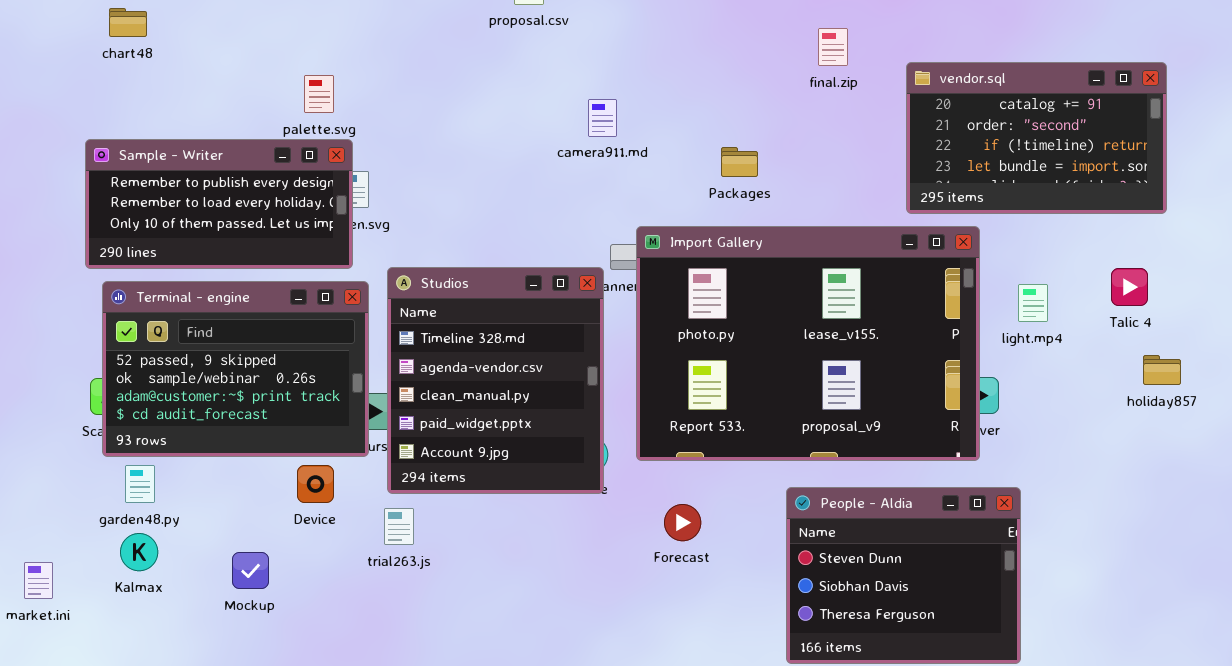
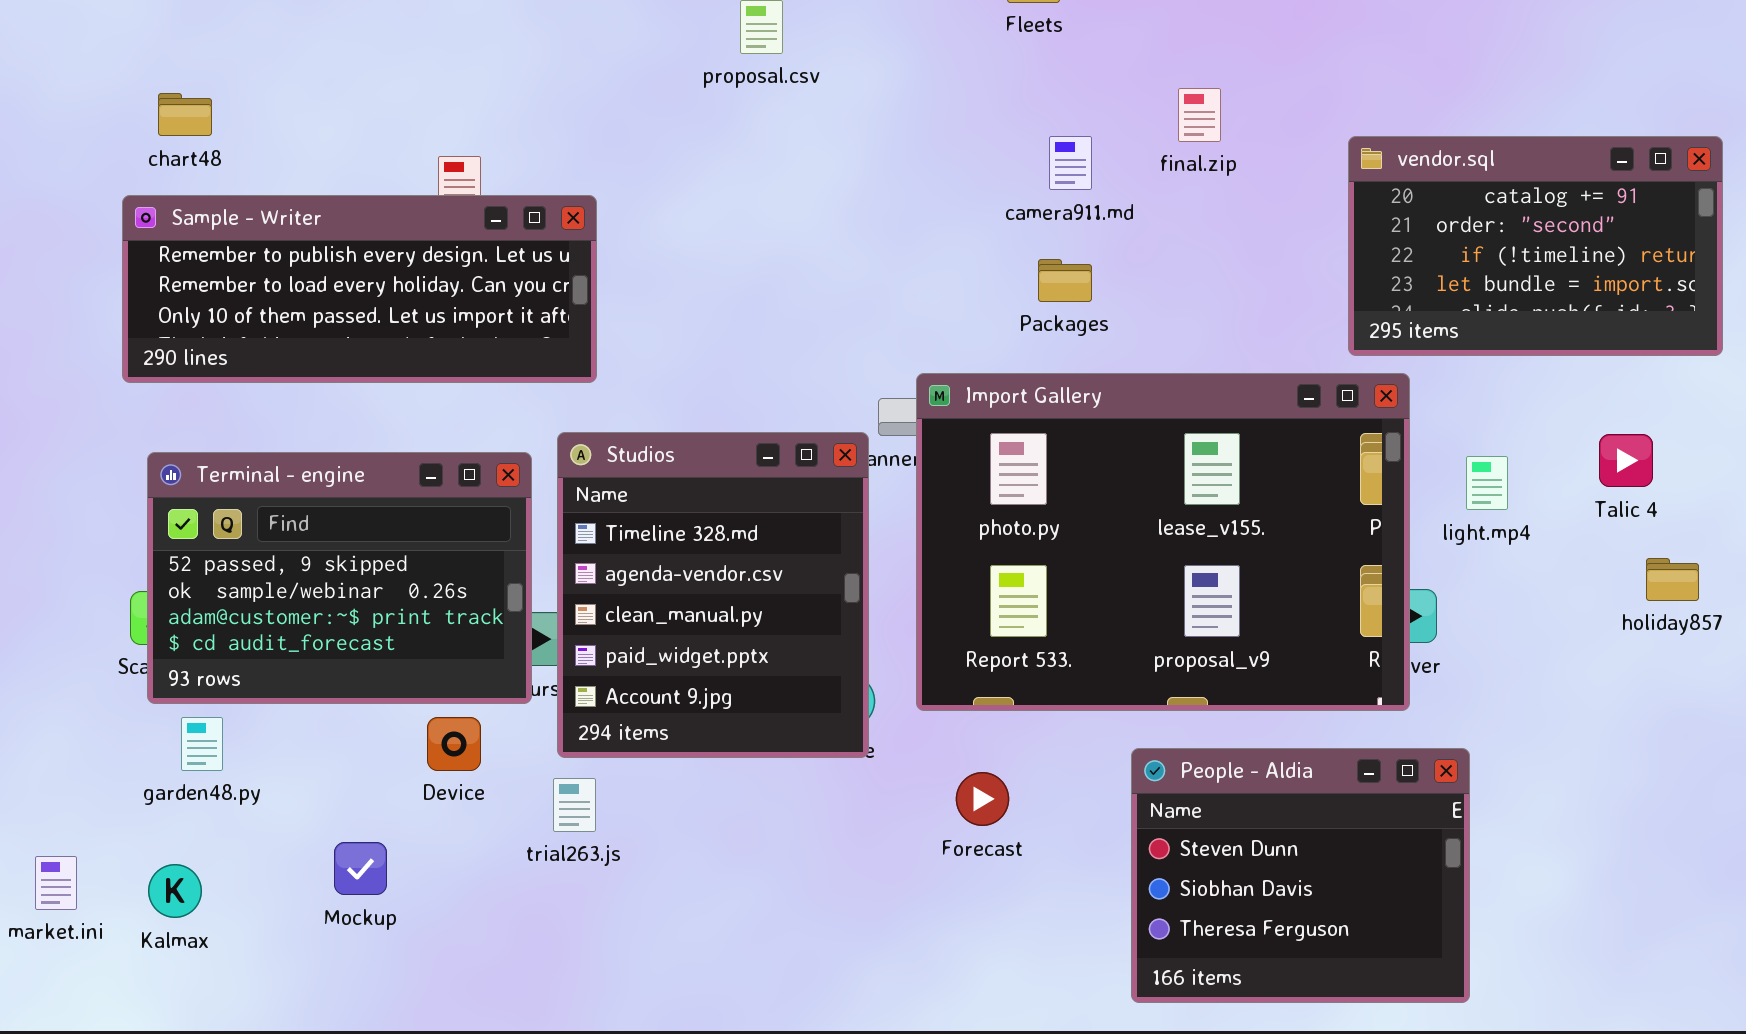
chart48: [109,8,147,37] -> [158,93,212,136], moved
vendor.sql: [906,62,1167,214] -> [1348,136,1723,356], moved
camera911.md: [588,99,617,137] -> [1049,136,1092,190], moved
Sample - Writer: [85,139,353,269] -> [122,195,597,383], moved, resized
Kalmax: [120,533,158,571] -> [148,864,202,918], moved

